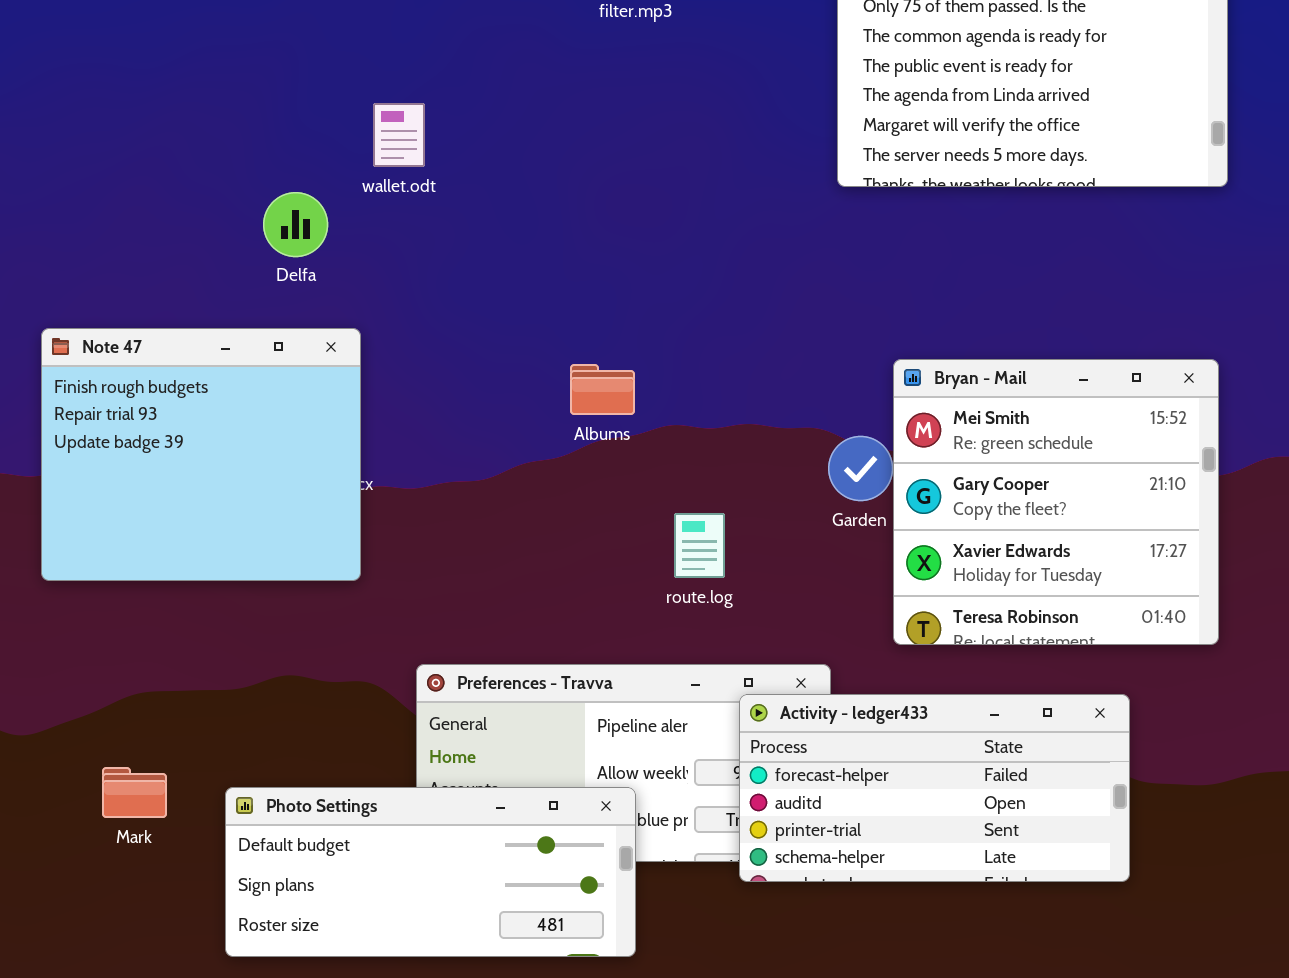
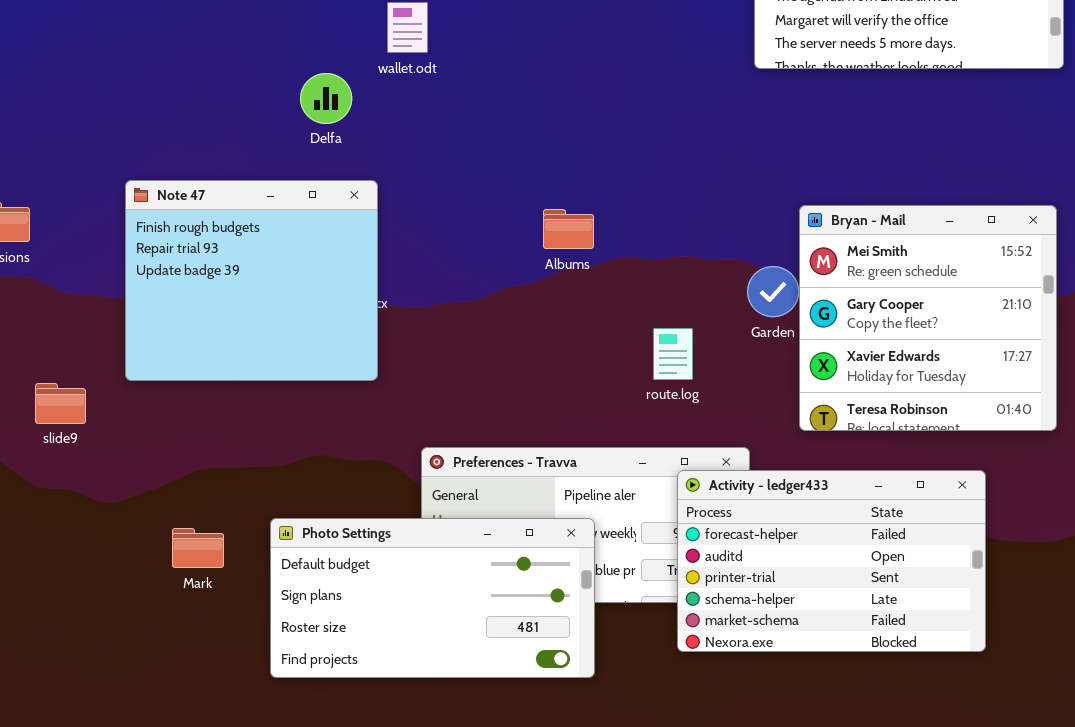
route.log: [674,513,725,578] -> [653,328,693,380], moved
Activity - ledger433: [739,694,1130,882] -> [677,470,986,652], resized
Photo Settings: [225,787,636,957] -> [270,518,595,678], resized

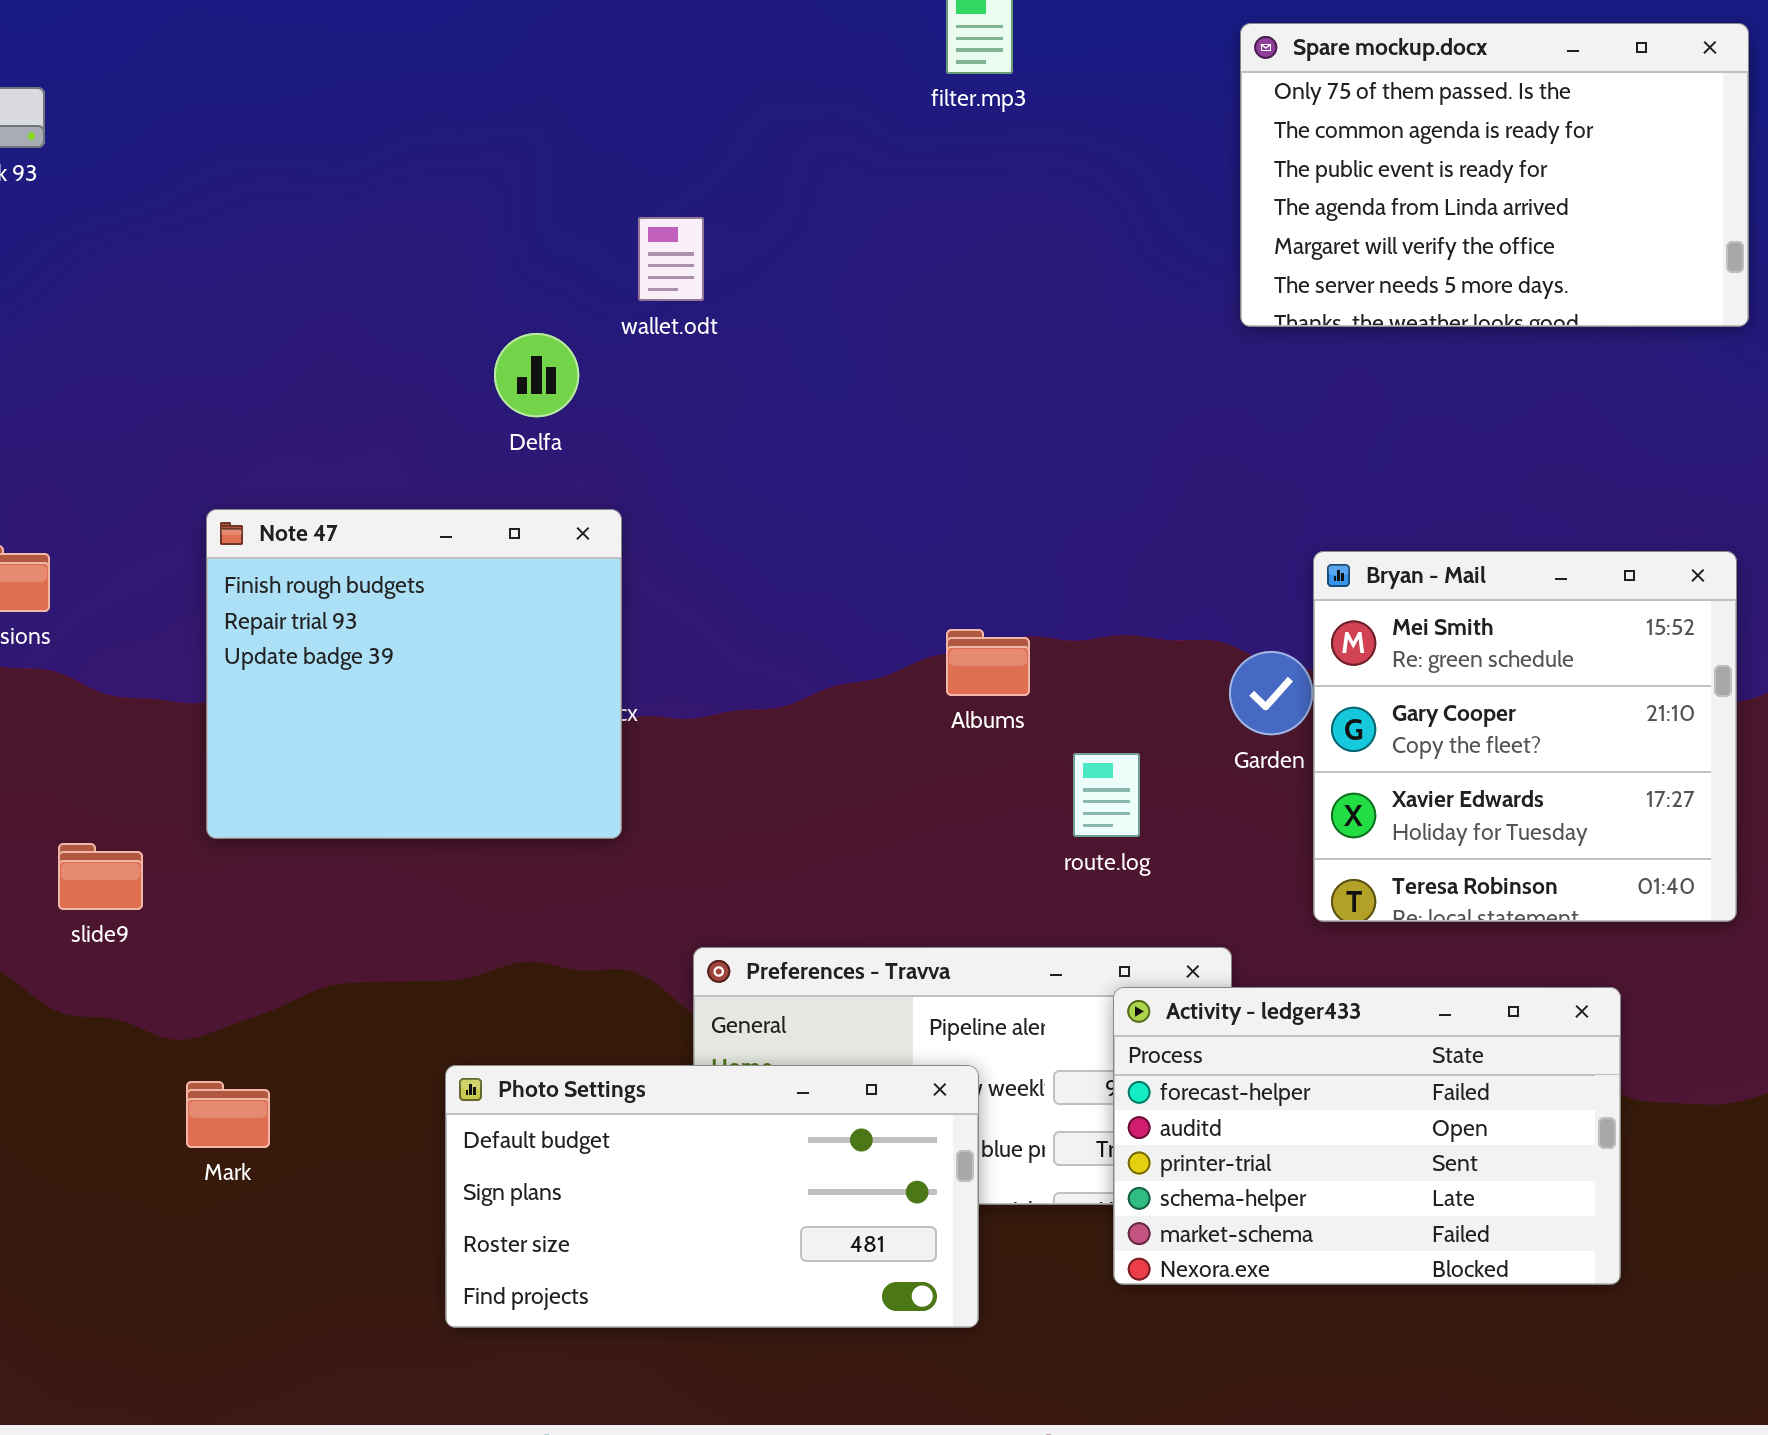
Albums: [543,209,594,249] -> [946,629,1030,696], moved
Mark: [172,528,224,568] -> [186,1081,270,1148], moved

